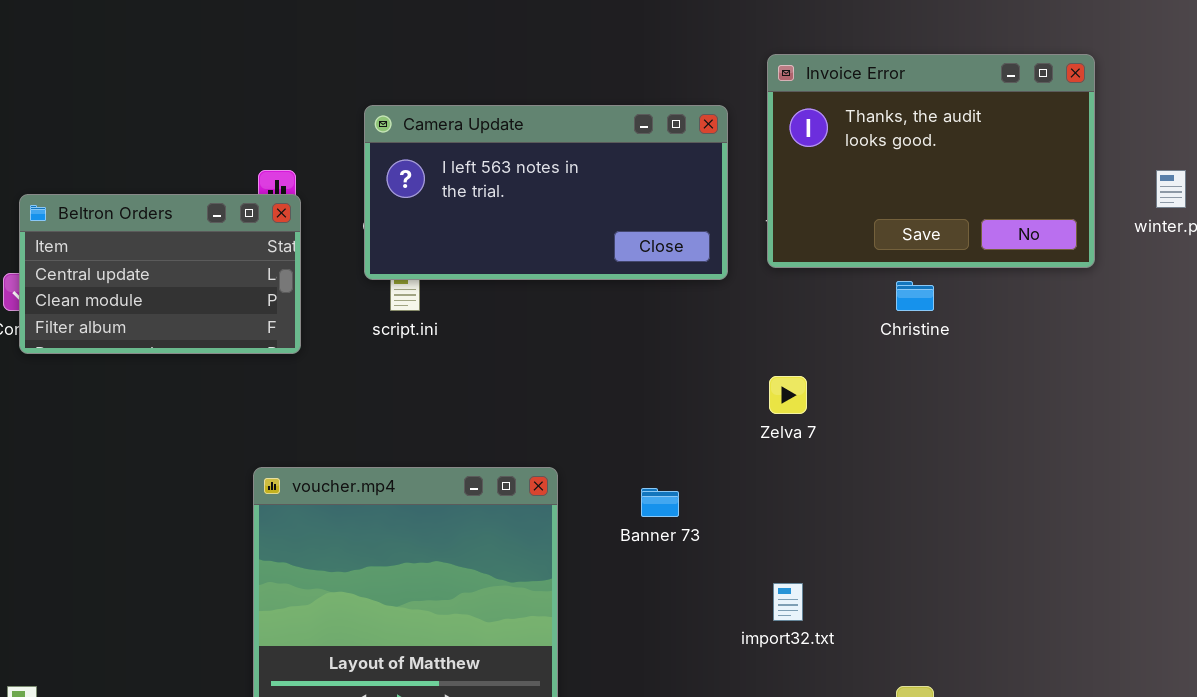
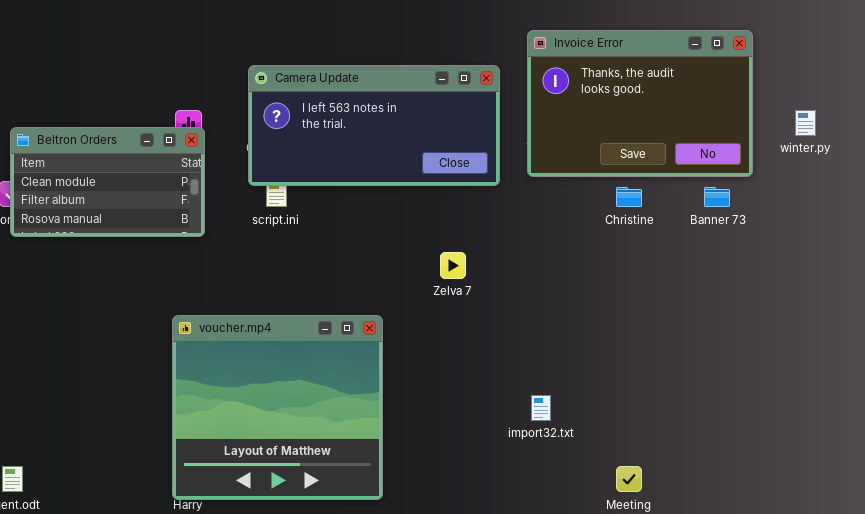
Beltron Orders: [19,194,301,354] -> [10,127,205,237], scrolled down 1 row
Zelva 7: [769,376,807,414] -> [440,252,466,279], moved
Banner 73: [641,488,679,517] -> [704,187,730,207], moved

